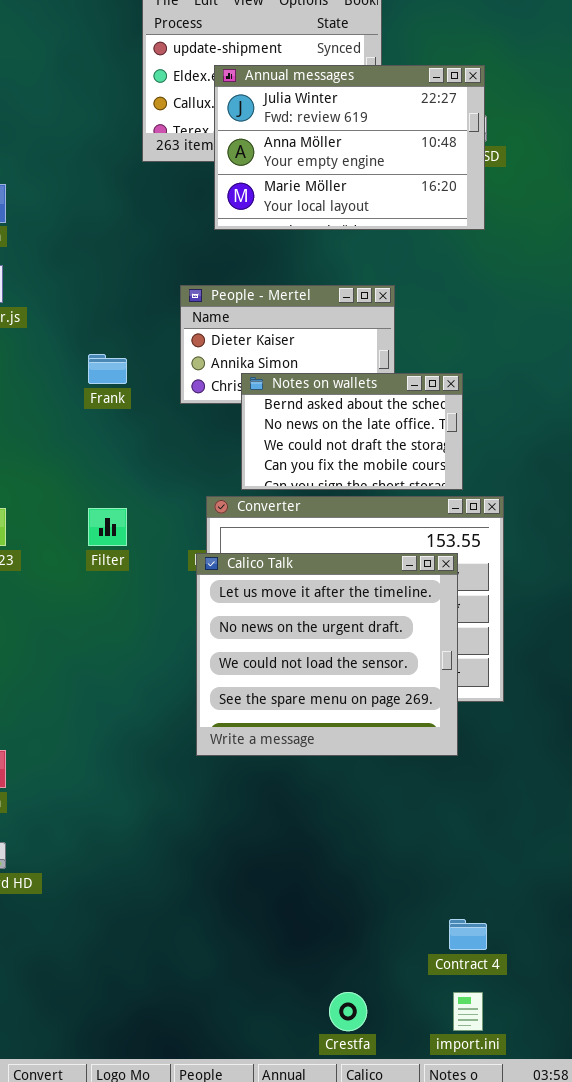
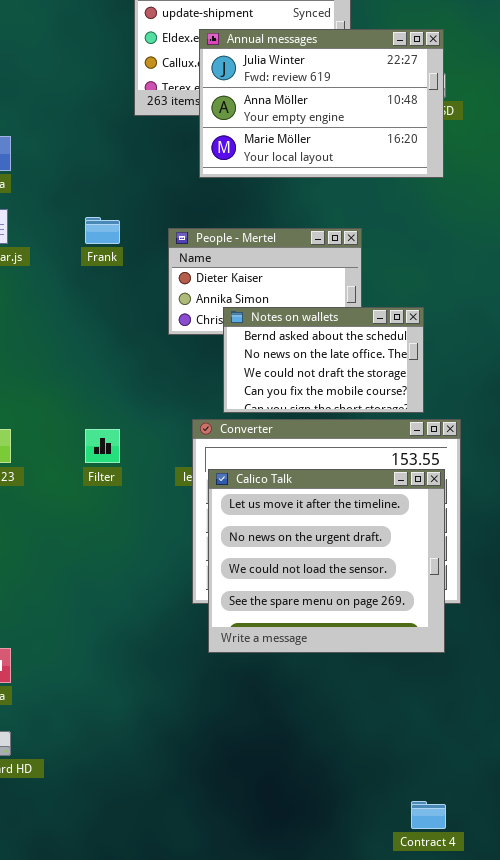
Frank: [88,354,127,384] -> [85,217,120,244], moved
Calico Talk: [196,553,458,756] -> [208,469,445,653], moved

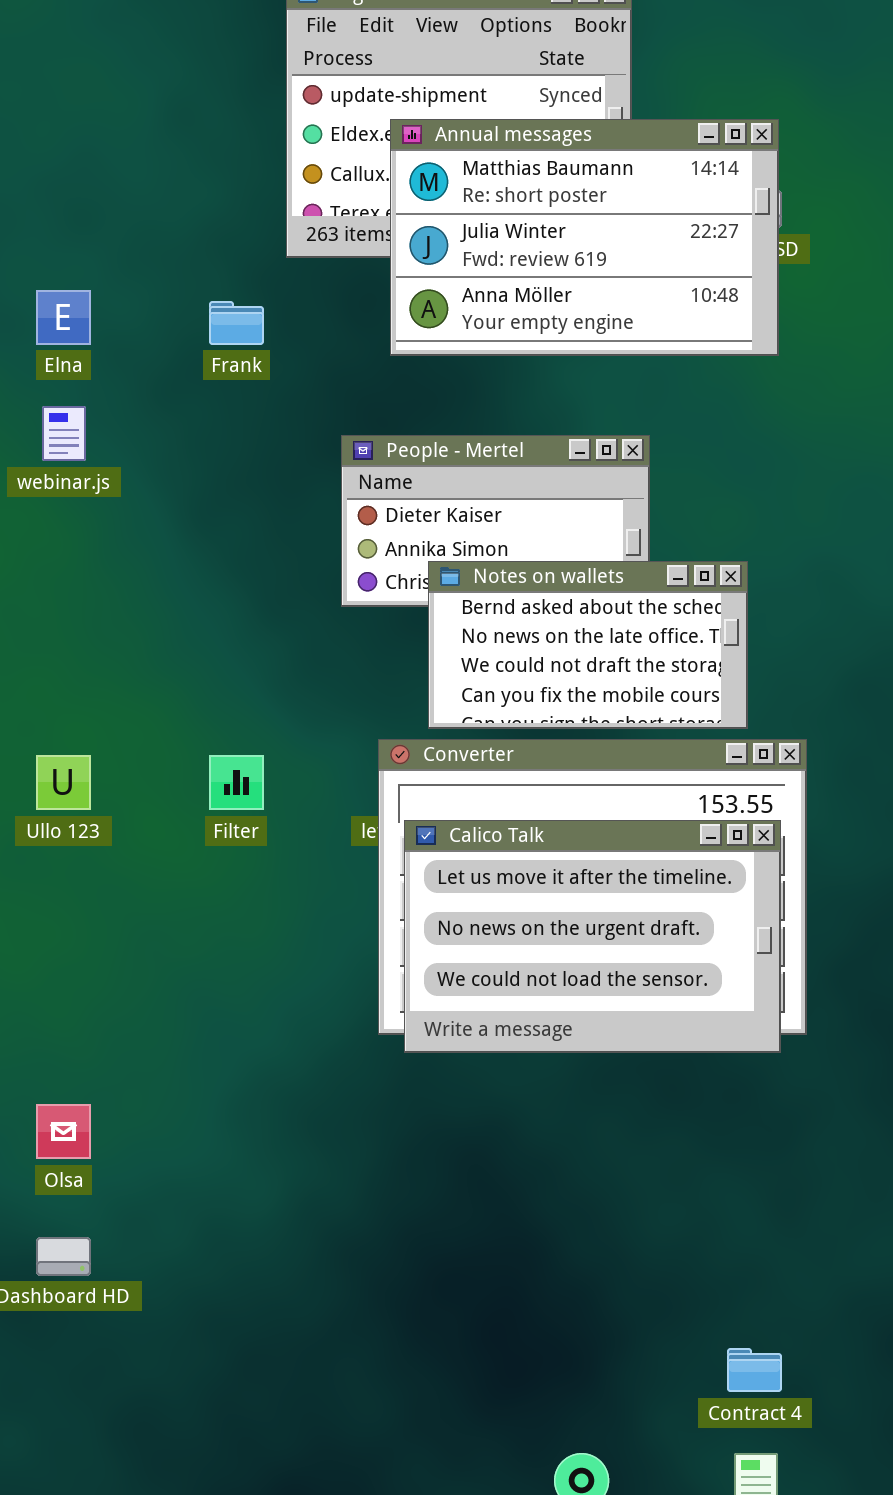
Annual messages: [199,29,444,178] -> [390,119,779,356], scrolled up 1 row
Frank: [85,217,120,244] -> [209,301,264,345], moved
Calico Talk: [208,469,445,653] -> [404,820,781,1053], resized

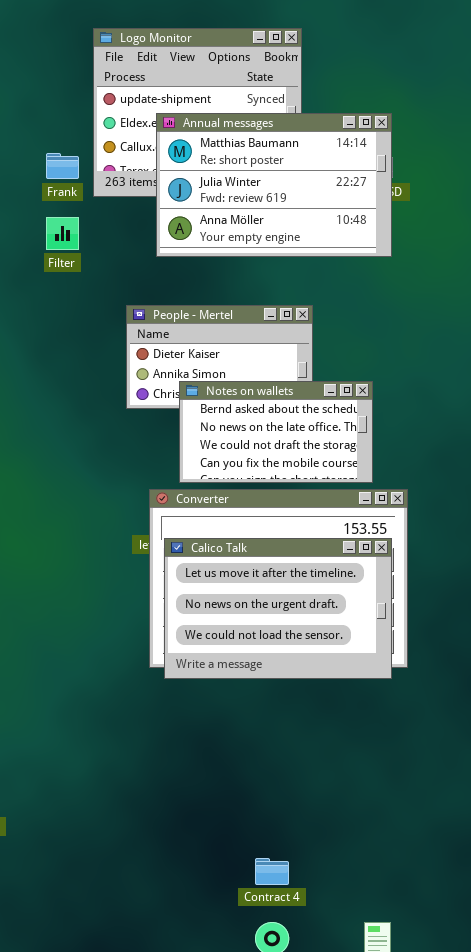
Frank: [209,301,264,345] -> [46,153,79,179], moved
Filter: [209,755,264,810] -> [46,217,79,250], moved
Contract 4: [727,1348,782,1392] -> [255,858,289,885], moved

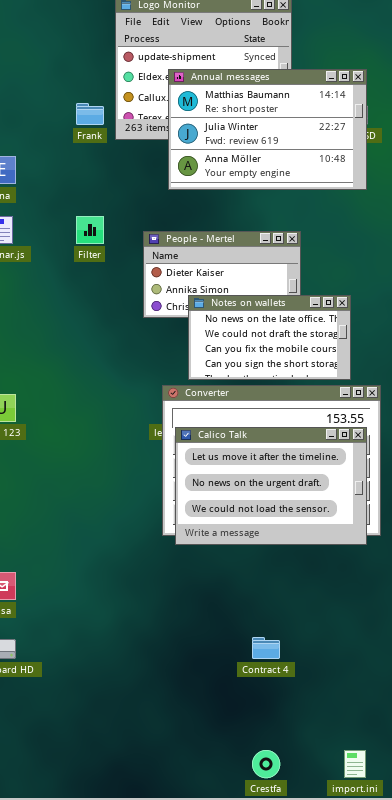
Filter: [46,217,79,250] -> [76,216,104,244], moved
Notes on wallets: [179,381,373,483] -> [188,295,351,380], scrolled down 1 row
Contract 4: [255,858,289,885] -> [252,637,280,659], moved

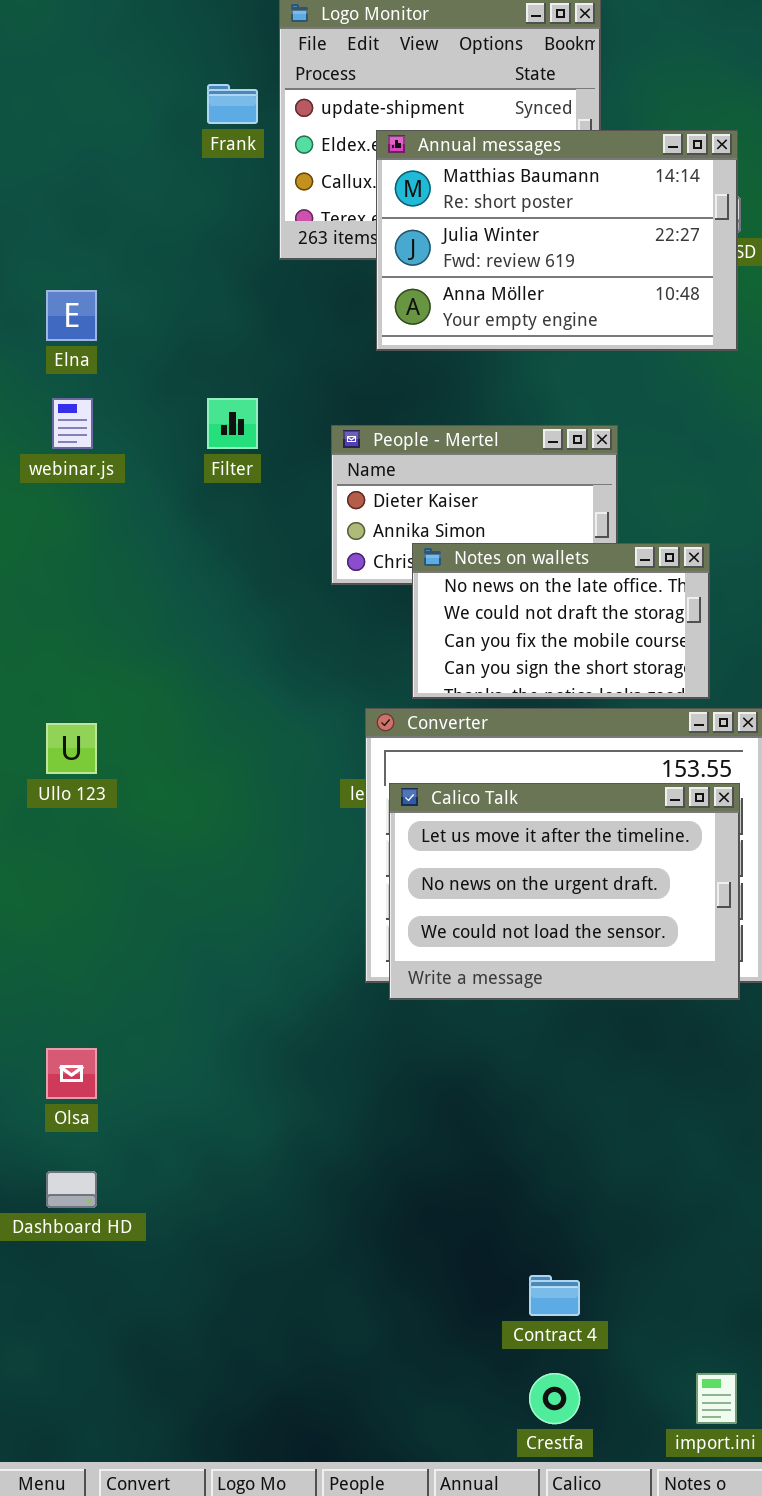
Frank: [76,103,104,125] -> [207,84,258,124], moved
Contract 4: [252,637,280,659] -> [529,1275,580,1316], moved

